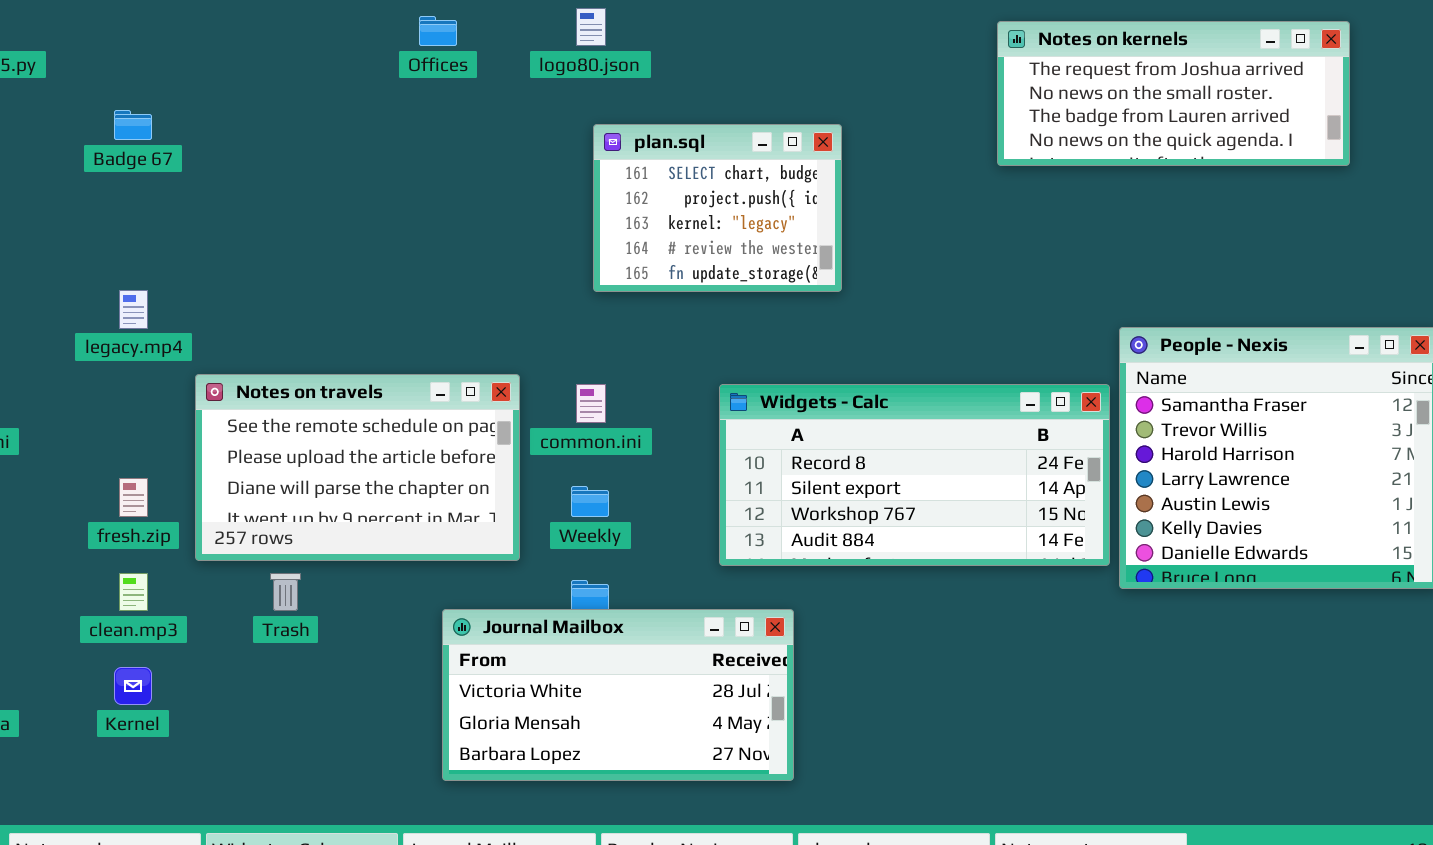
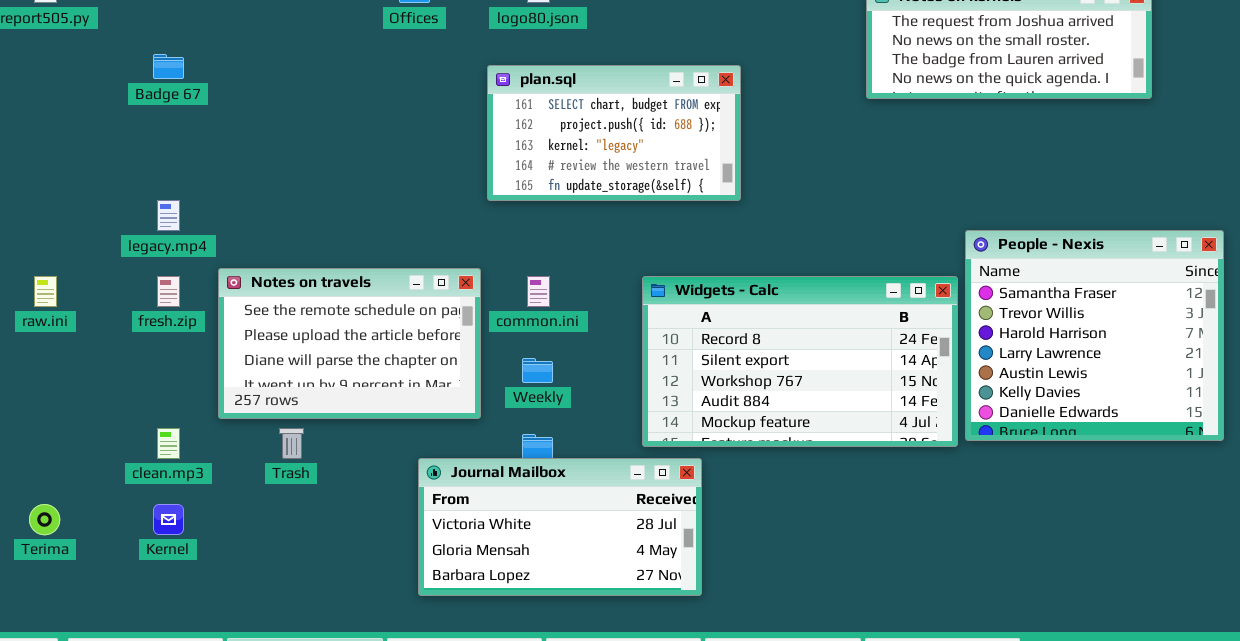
plan.sql: [593,124,842,292] -> [487,65,741,201], resized
Widgets - Calc: [719,384,1110,566] -> [642,276,958,447], resized
fresh.zip: [119,478,148,517] -> [157,276,180,307], moved

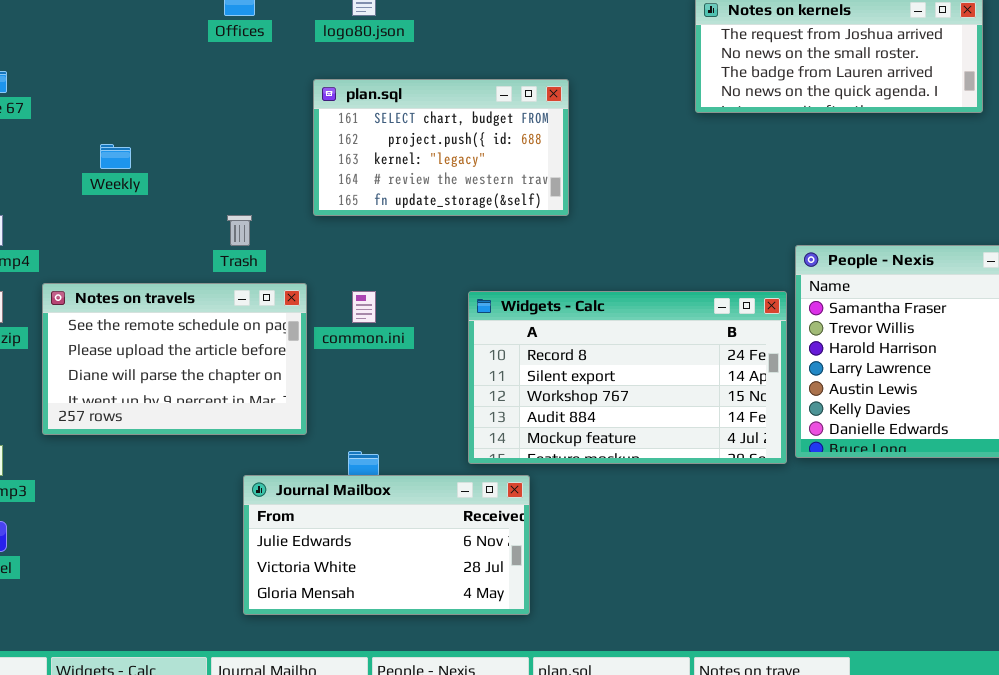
Weekly: [522,358,553,383] -> [100,144,131,169], moved
Trash: [279,428,304,459] -> [227,215,252,246], moved
Journal Mailbox: [418,458,702,596] -> [243,475,530,615], scrolled up 1 row

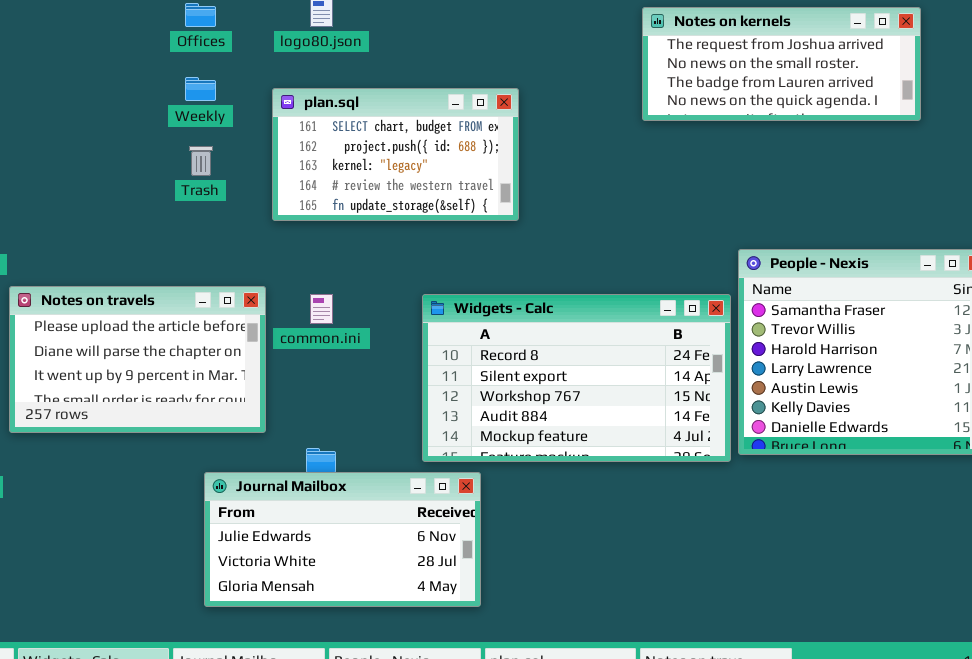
Weekly: [100,144,131,169] -> [185,77,216,101], moved
Trash: [227,215,252,246] -> [189,146,213,176], moved
Notes on travels: [42,283,307,435] -> [9,286,266,433], scrolled down 1 row

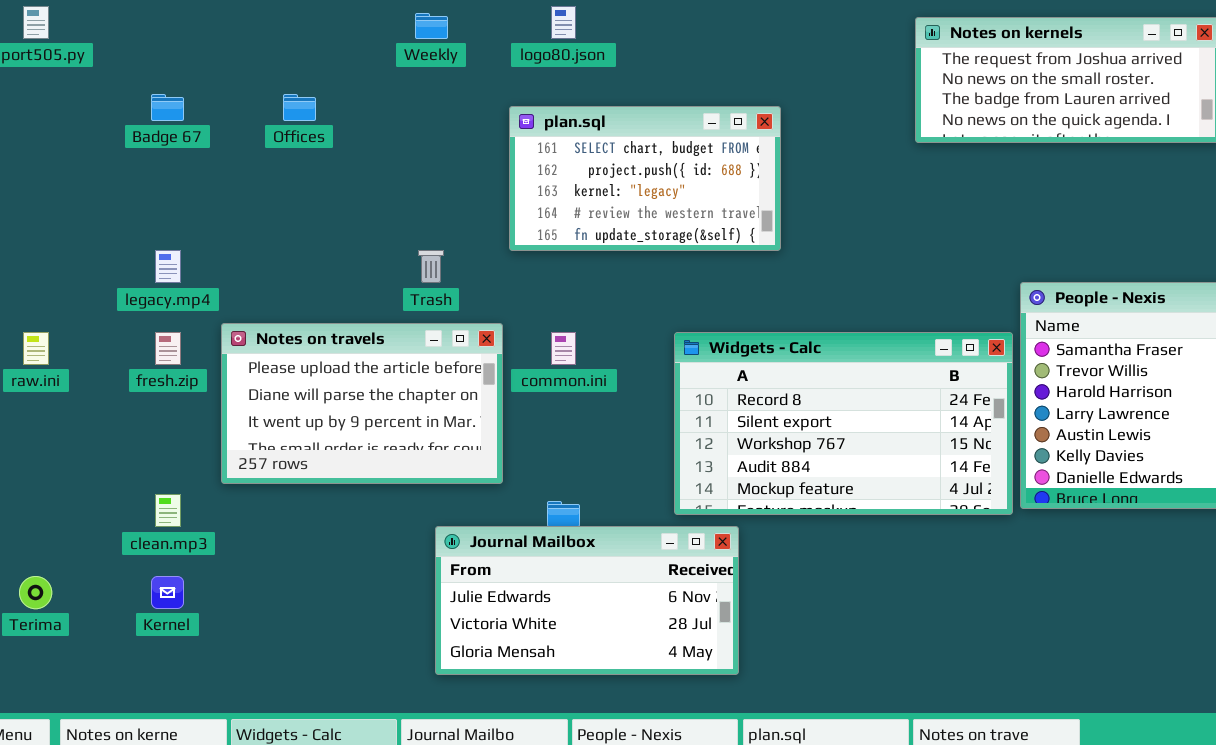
Offices: [185,3,216,27] -> [283,94,316,121], moved
Weekly: [185,77,216,101] -> [415,13,448,39], moved
Trash: [189,146,213,176] -> [418,250,444,283], moved

